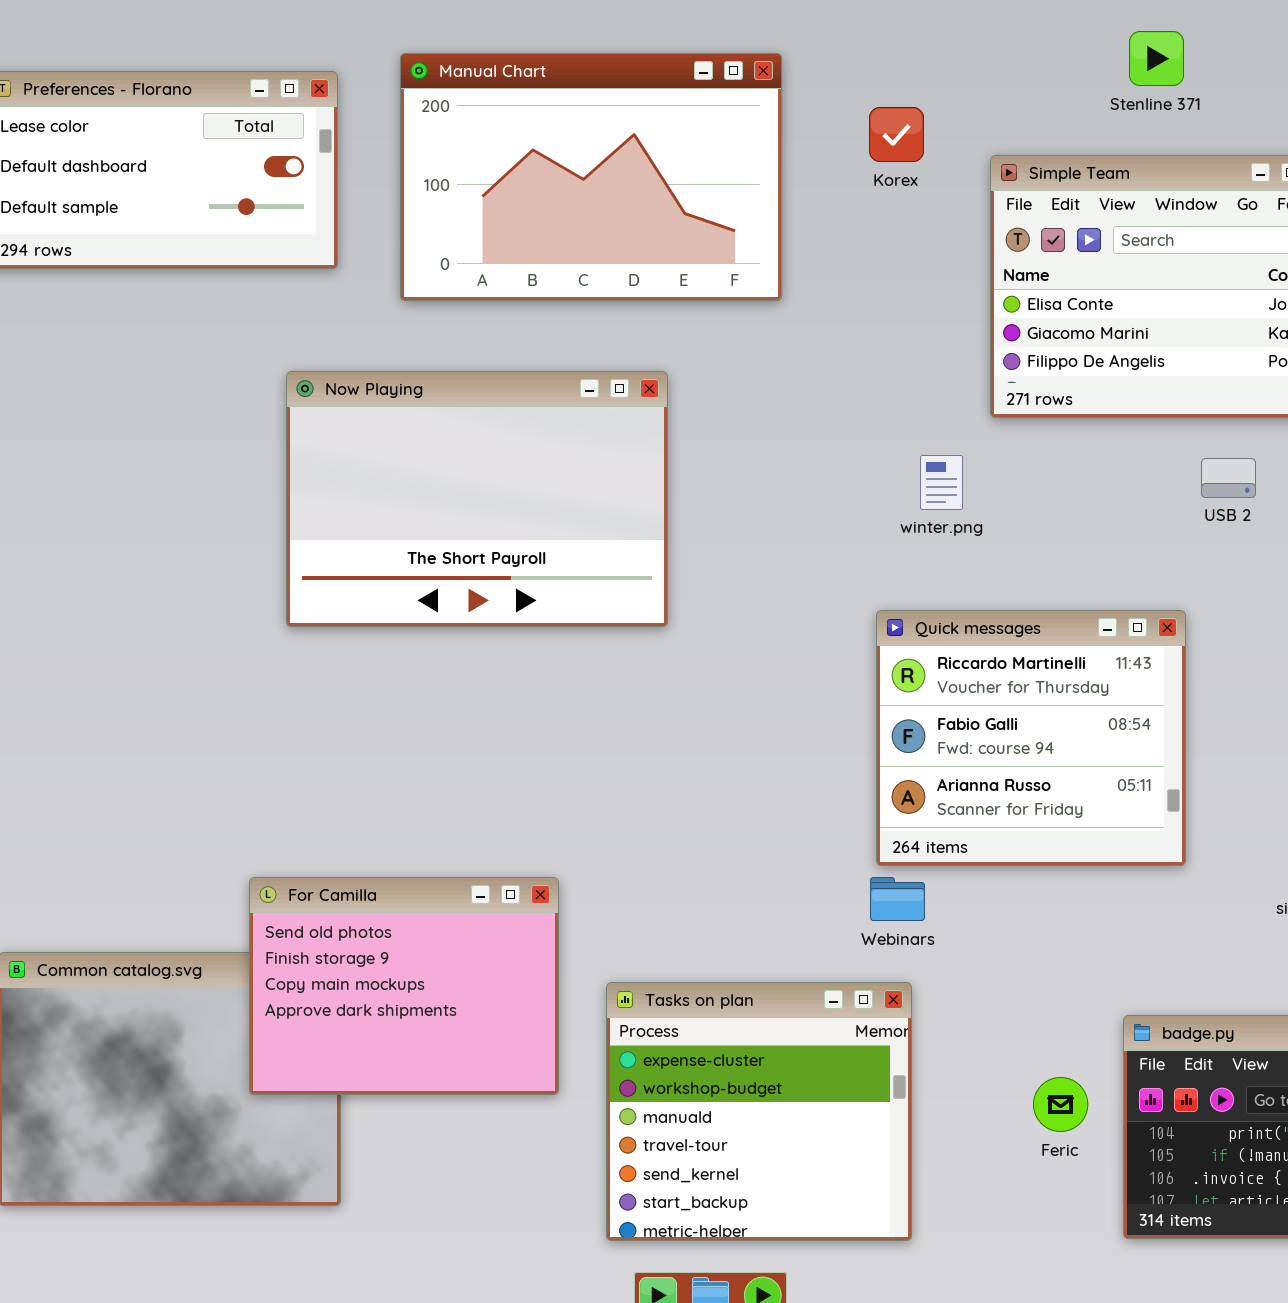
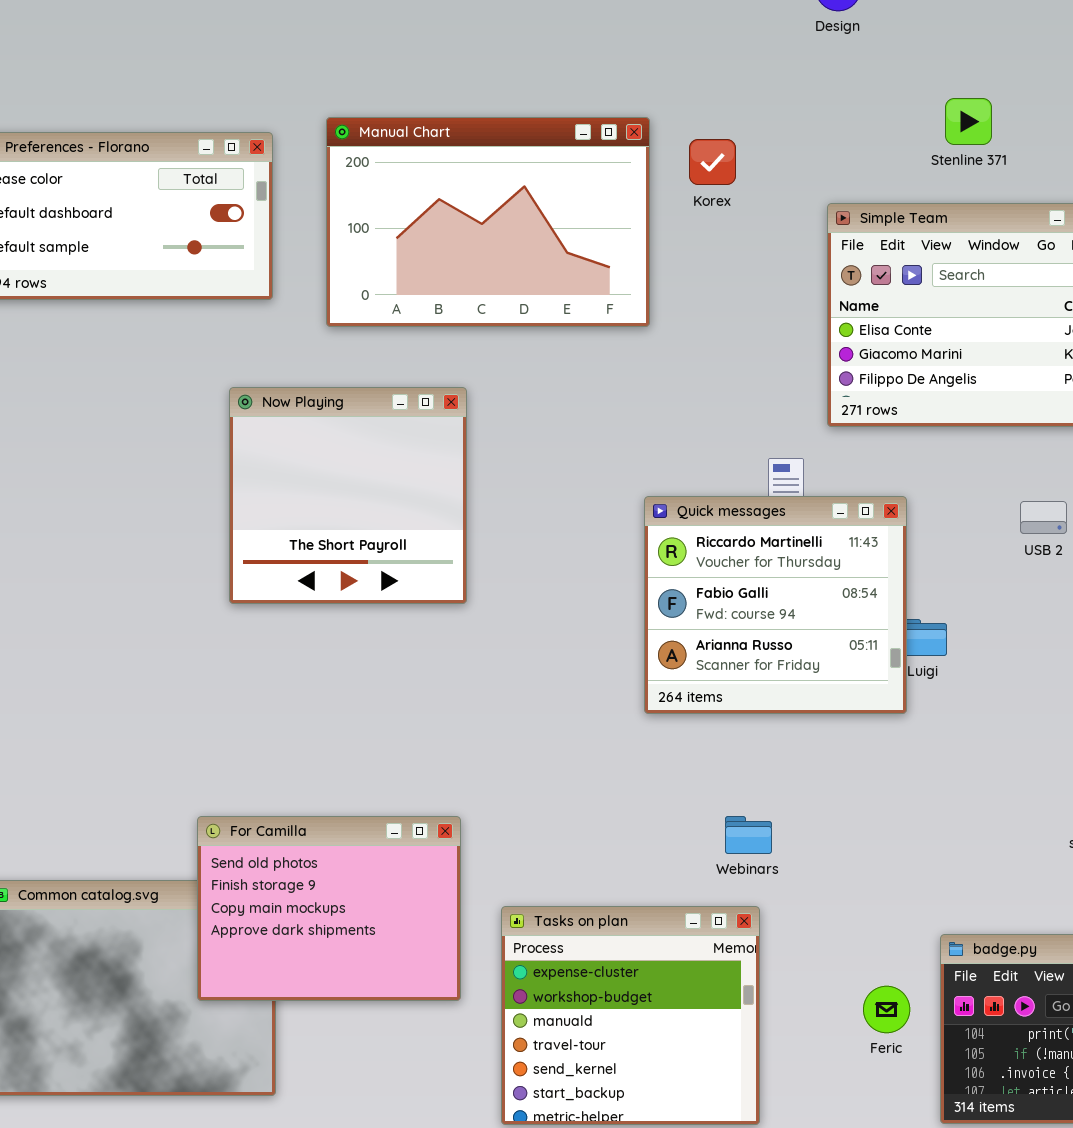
Korex: [869,107,924,162] -> [689,139,736,185], moved
Now Playing: [286,371,668,627] -> [229,387,467,604], resized
USB 2: [1201,458,1256,498] -> [1020,501,1067,534], moved
Quick messages: [876,610,1186,866] -> [644,496,907,714], moved

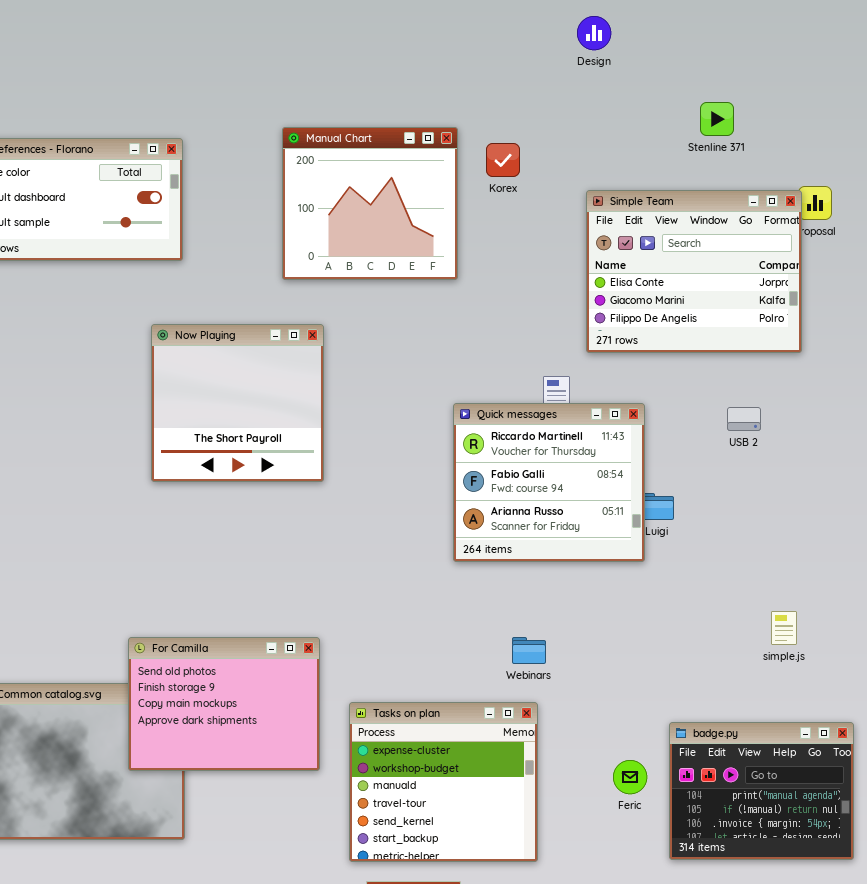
Stenline 371: [945,98,992,145] -> [700,102,734,136], moved
Manual Chart: [326,117,650,327] -> [282,127,458,280], resized

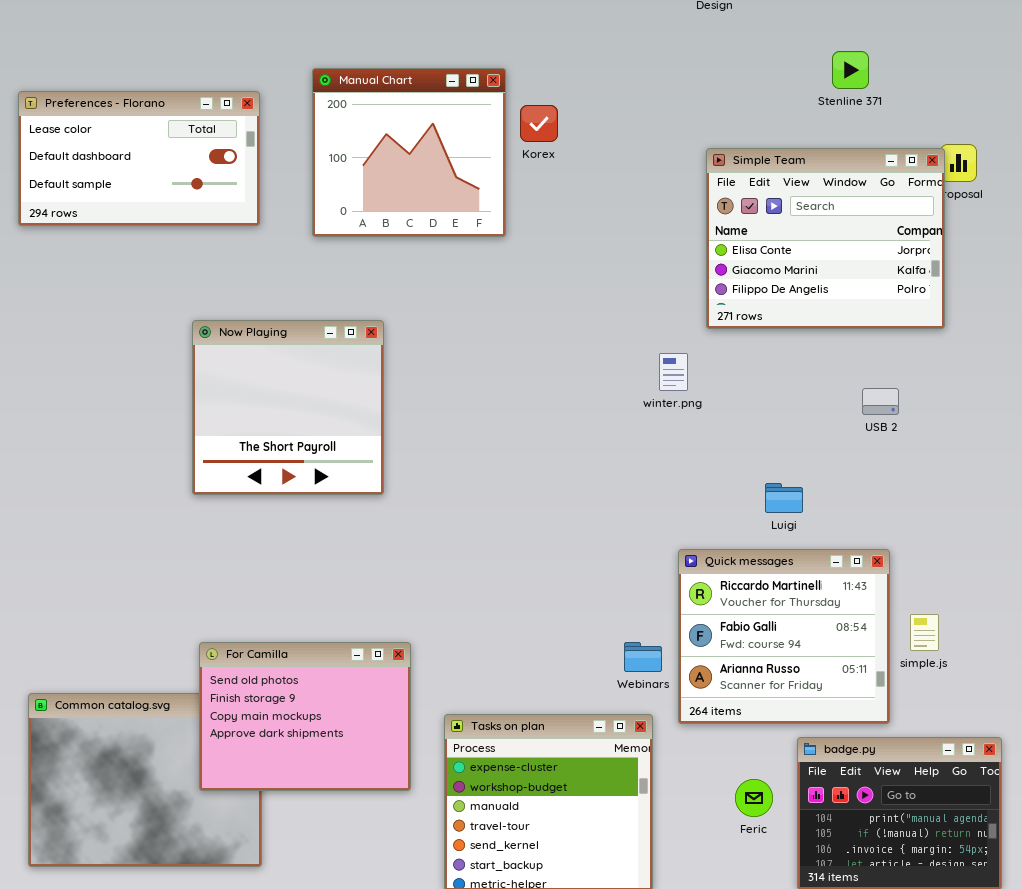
Manual Chart: [282,127,458,280] -> [312,68,506,237], moved
Korex: [486,143,520,177] -> [520,105,558,142], moved
Now Playing: [151,324,324,482] -> [192,320,384,495], moved
Quick messages: [453,403,645,562] -> [678,549,890,724], moved

